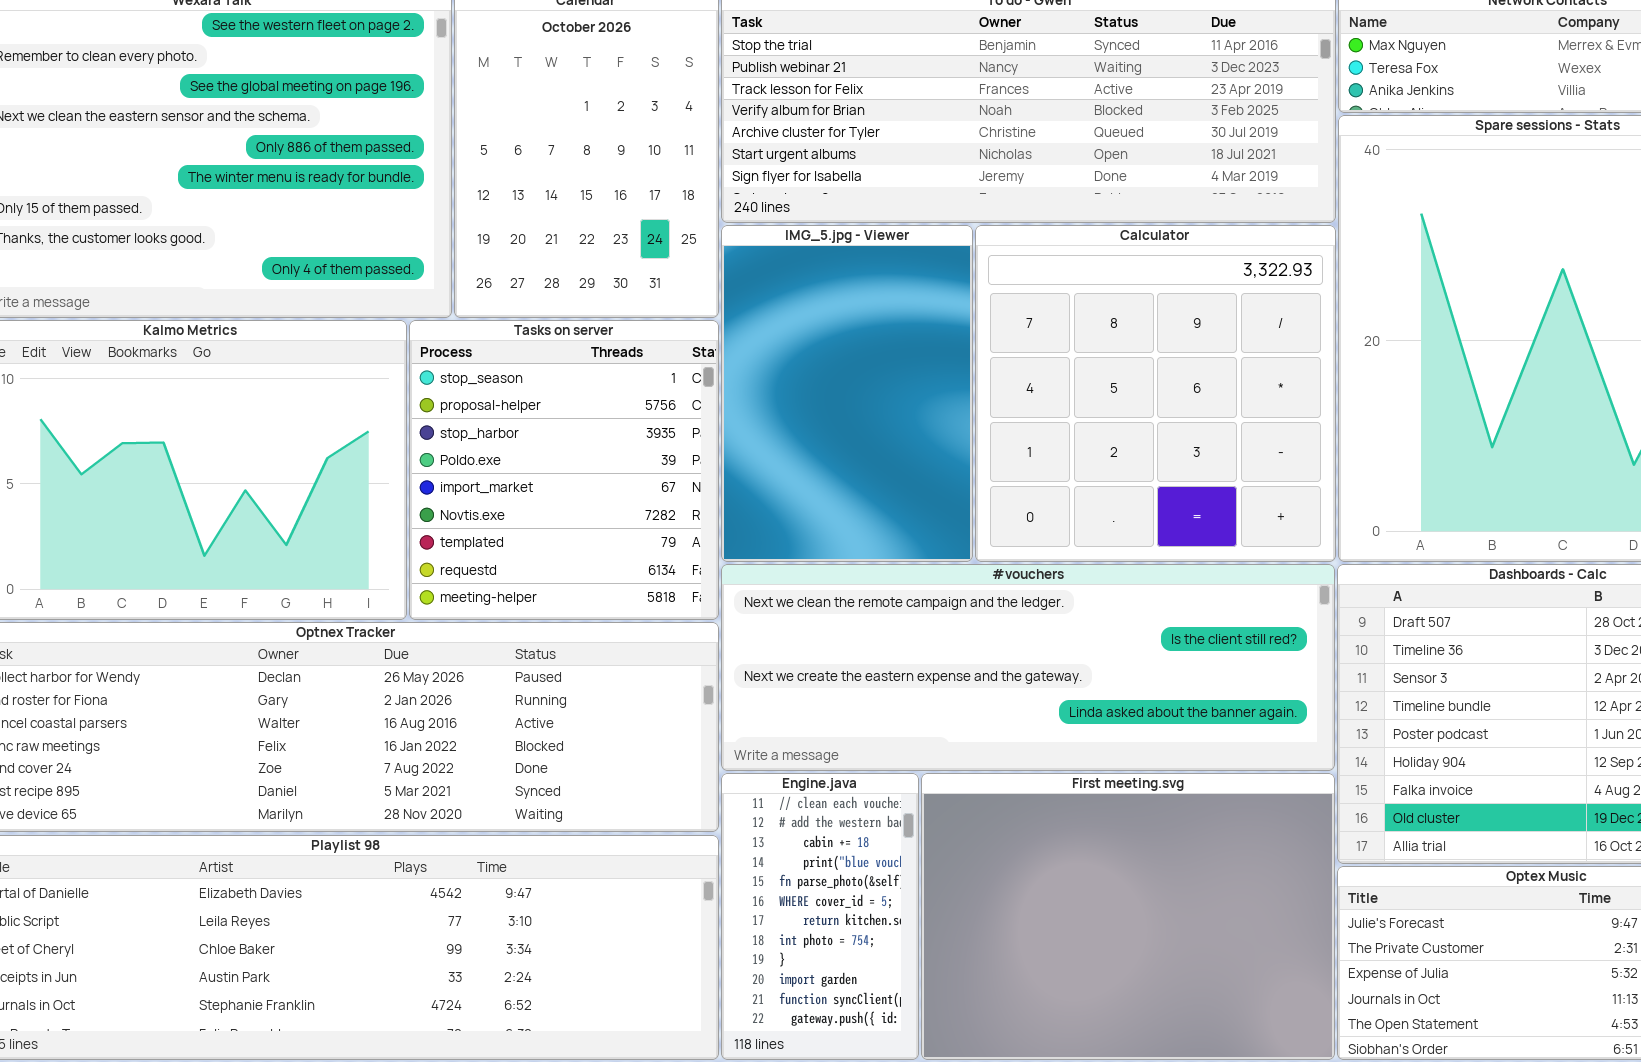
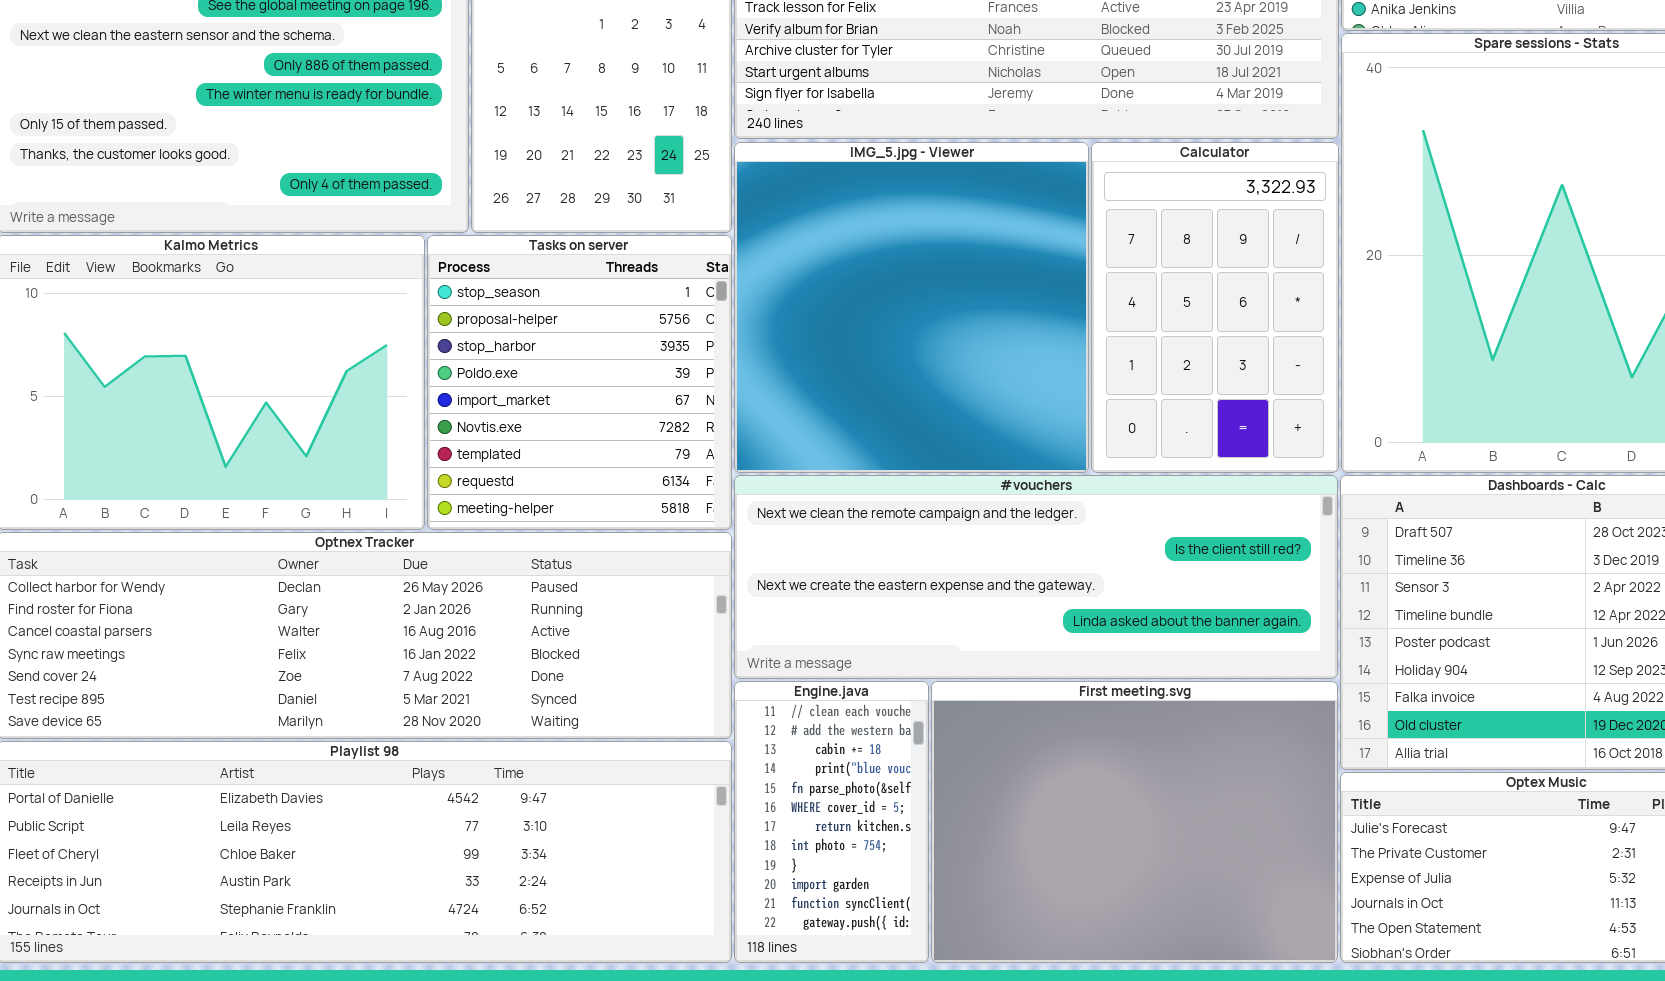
IMG_5.jpg - Viewer: [721,225,973,562] -> [734,142,1089,473], resized
Calculator: [975,225,1336,562] -> [1091,142,1339,473], resized

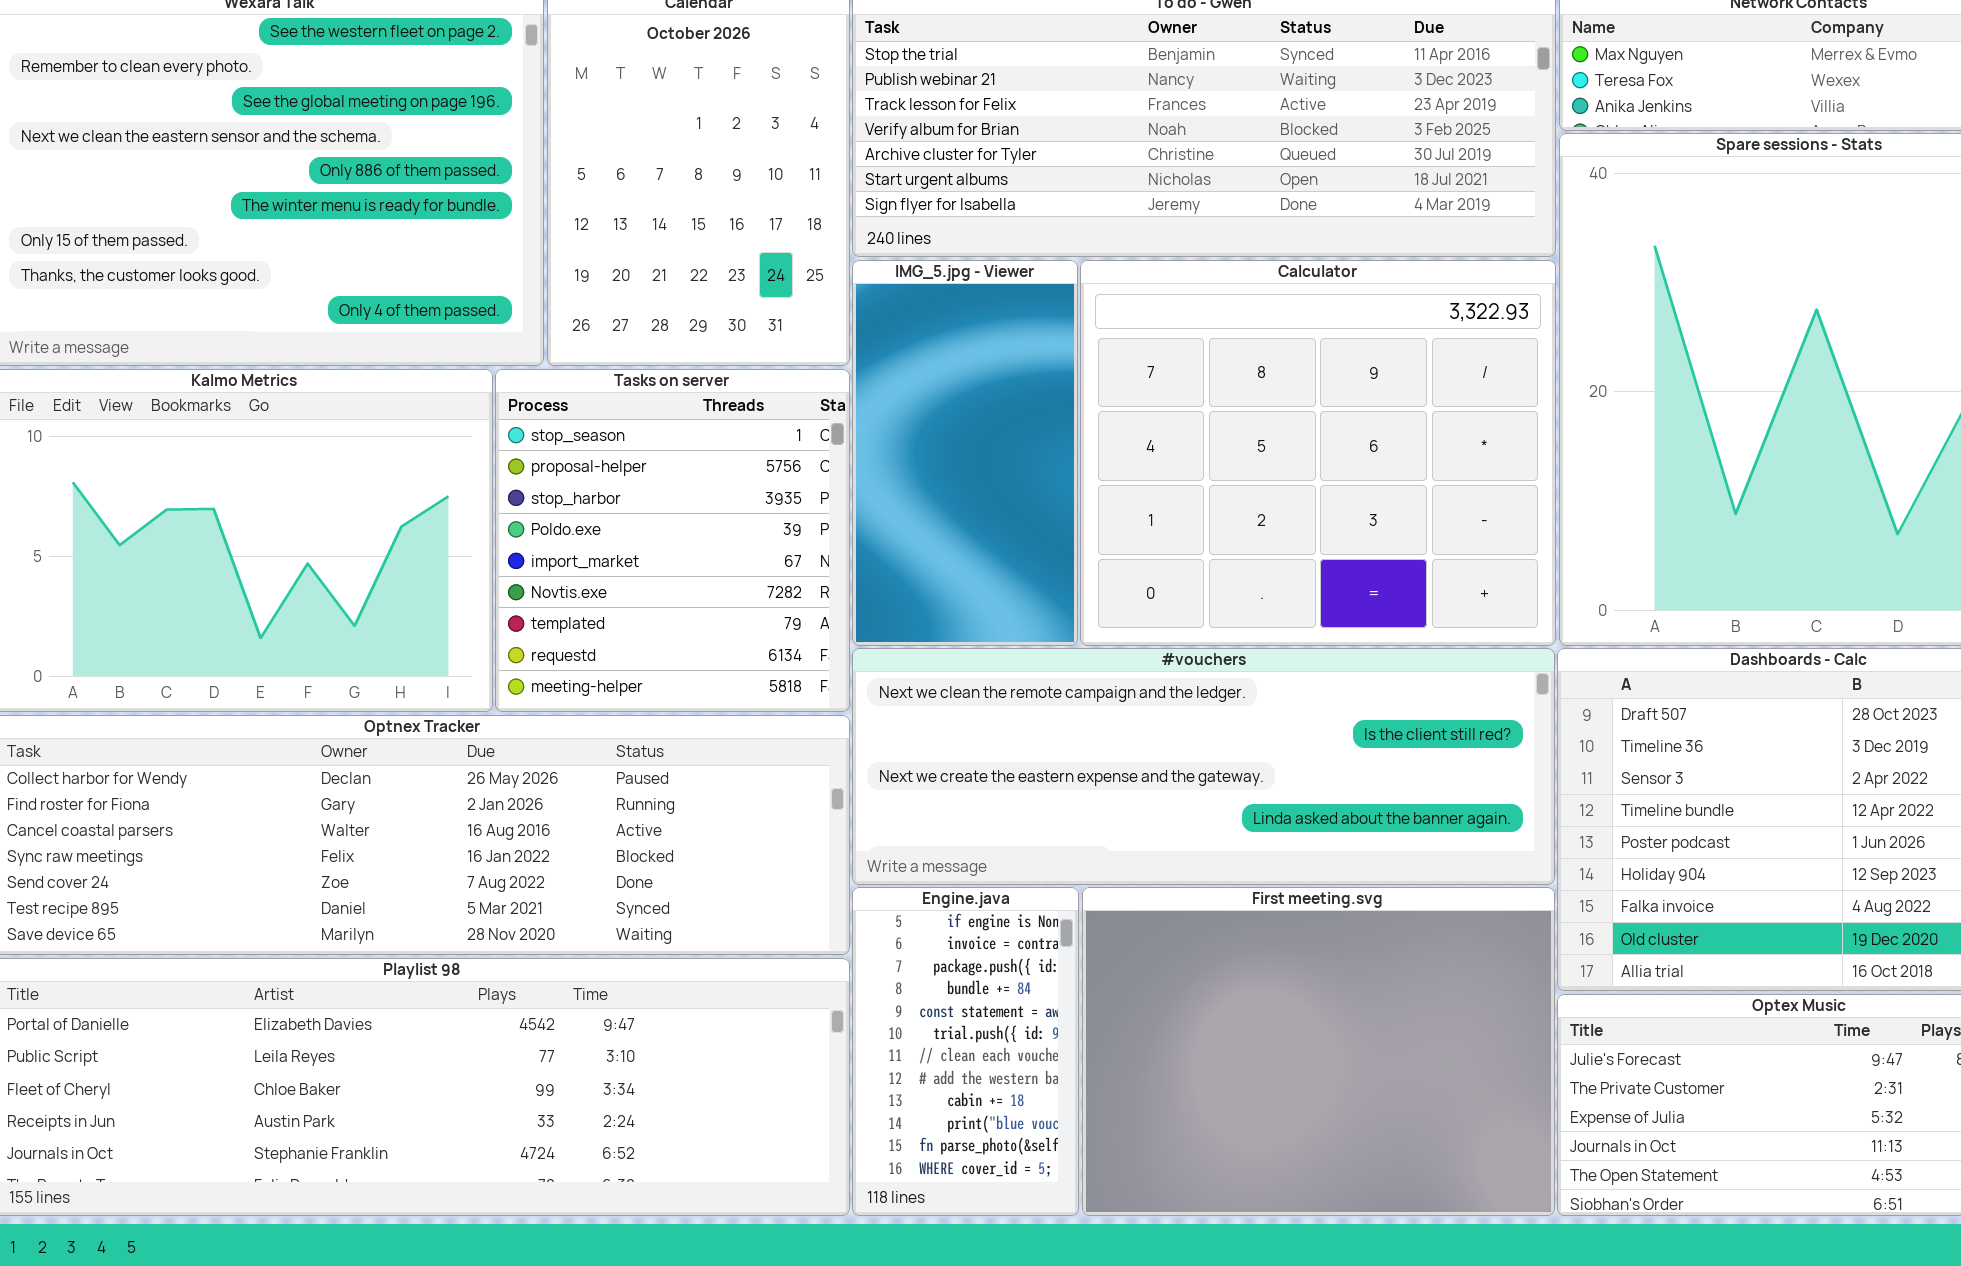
IMG_5.jpg - Viewer: [734,142,1089,473] -> [852,260,1078,646], resized
Calculator: [1091,142,1339,473] -> [1080,260,1556,646], resized
Engine.java: [734,681,929,963] -> [852,887,1079,1216], scrolled up 6 rows

